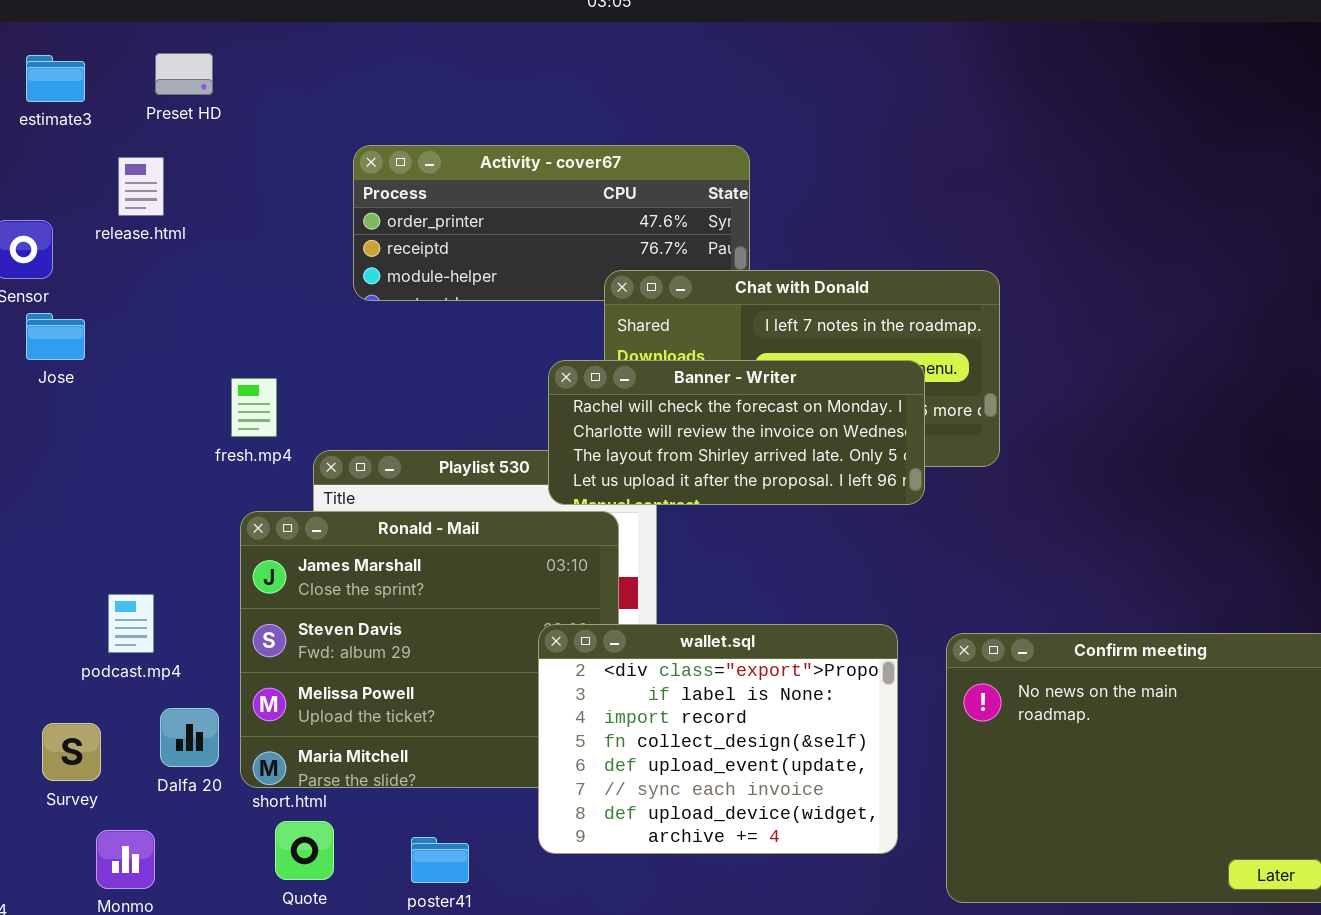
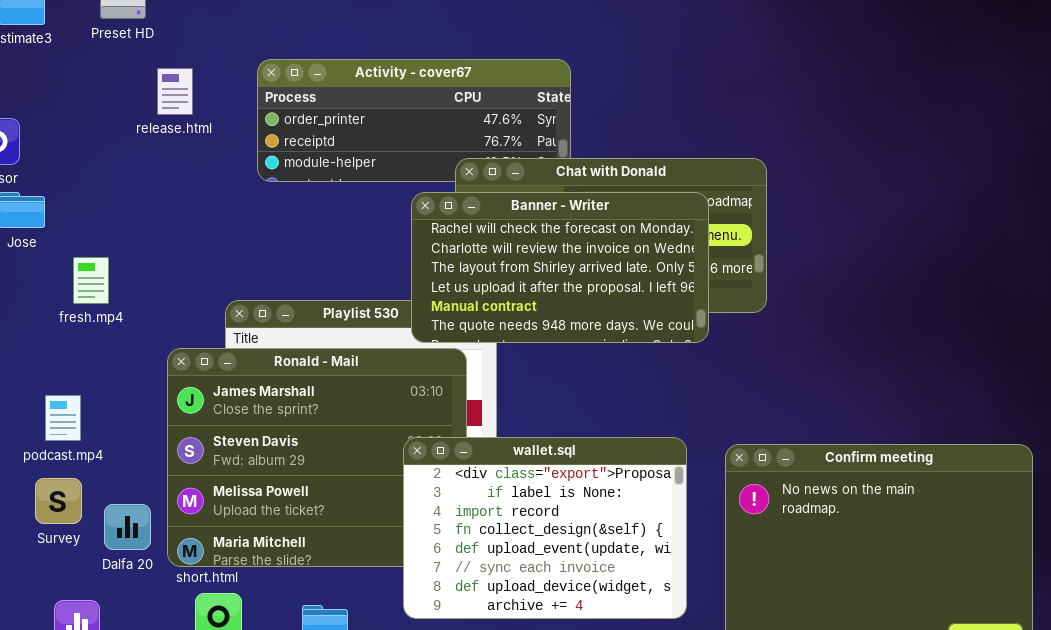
release.html: [118,157,164,216] -> [157,68,193,115], moved
Banner - Writer: [548,360,925,505] -> [411,192,709,343], resized
fresh.mp4: [231,378,277,437] -> [73,257,109,304], moved
podcast.mp4: [108,594,154,653] -> [45,395,81,441], moved
Survey: [42,723,101,781] -> [35,478,82,524], moved

